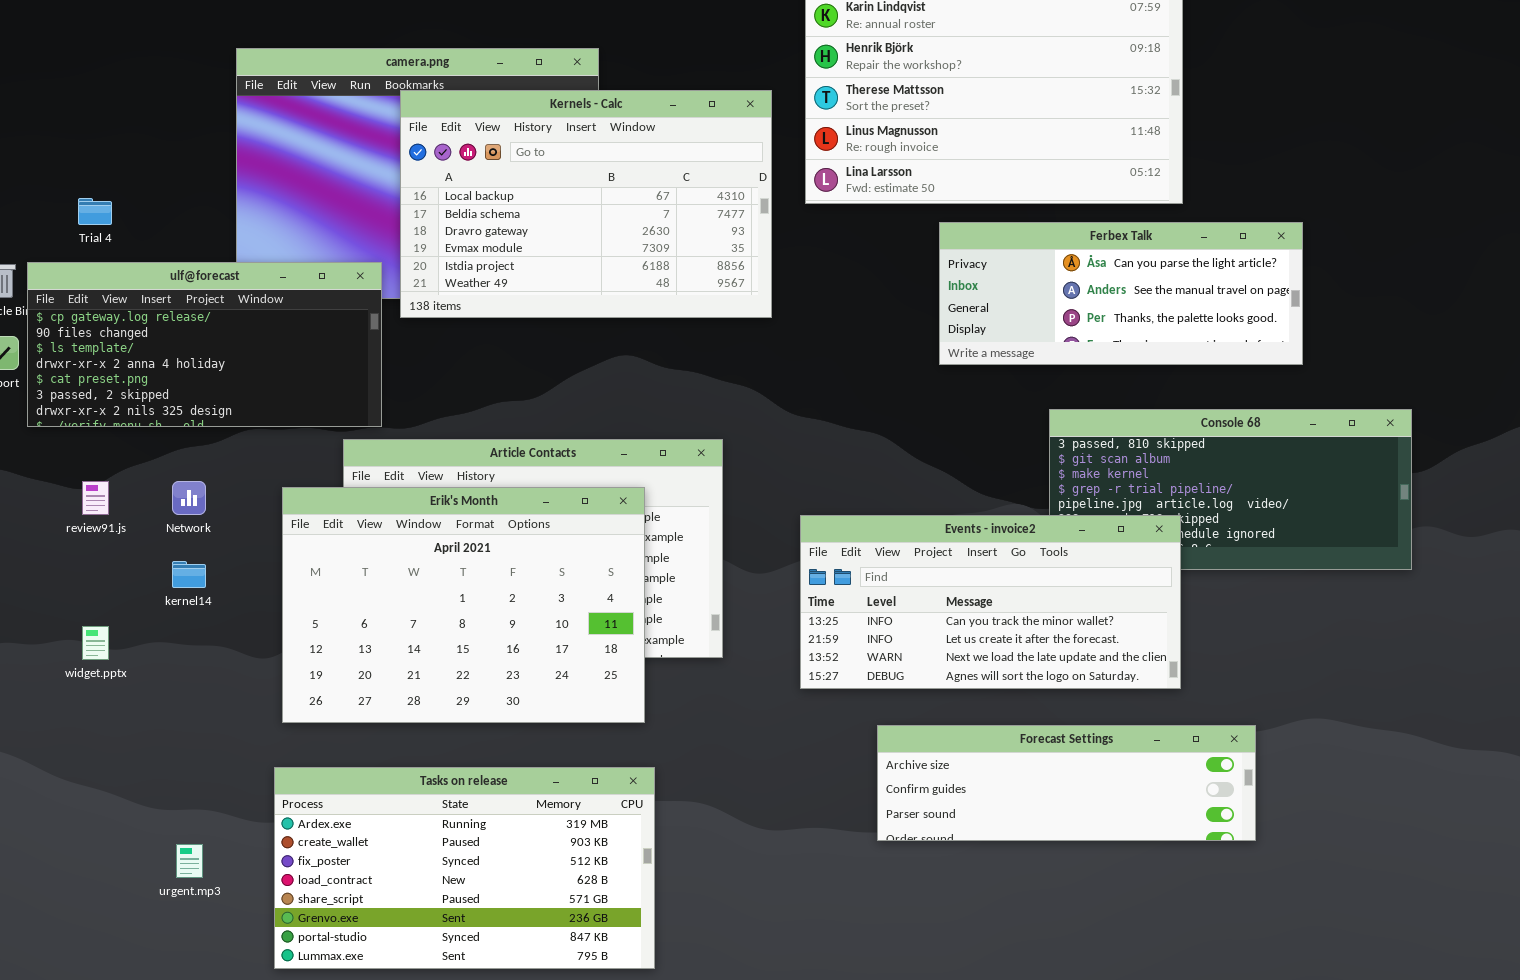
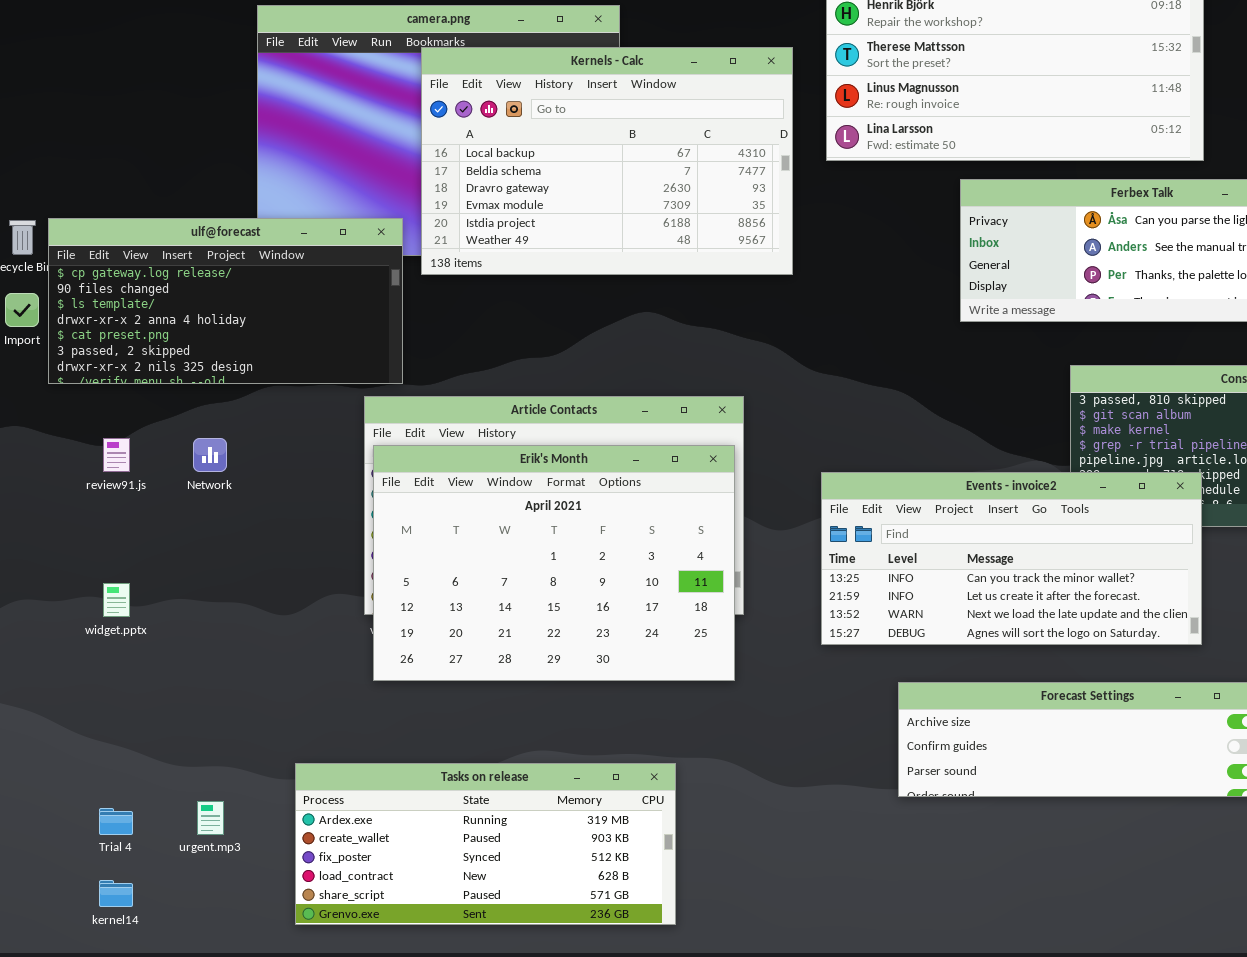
Trial 4: [78,198,112,225] -> [99,808,133,835], moved
Erik's Month: [282,487,645,723] -> [373,445,735,681], moved
kernel14: [172,561,206,588] -> [99,880,133,907], moved
Tasks on release: [274,767,655,969] -> [295,763,676,925], resized

